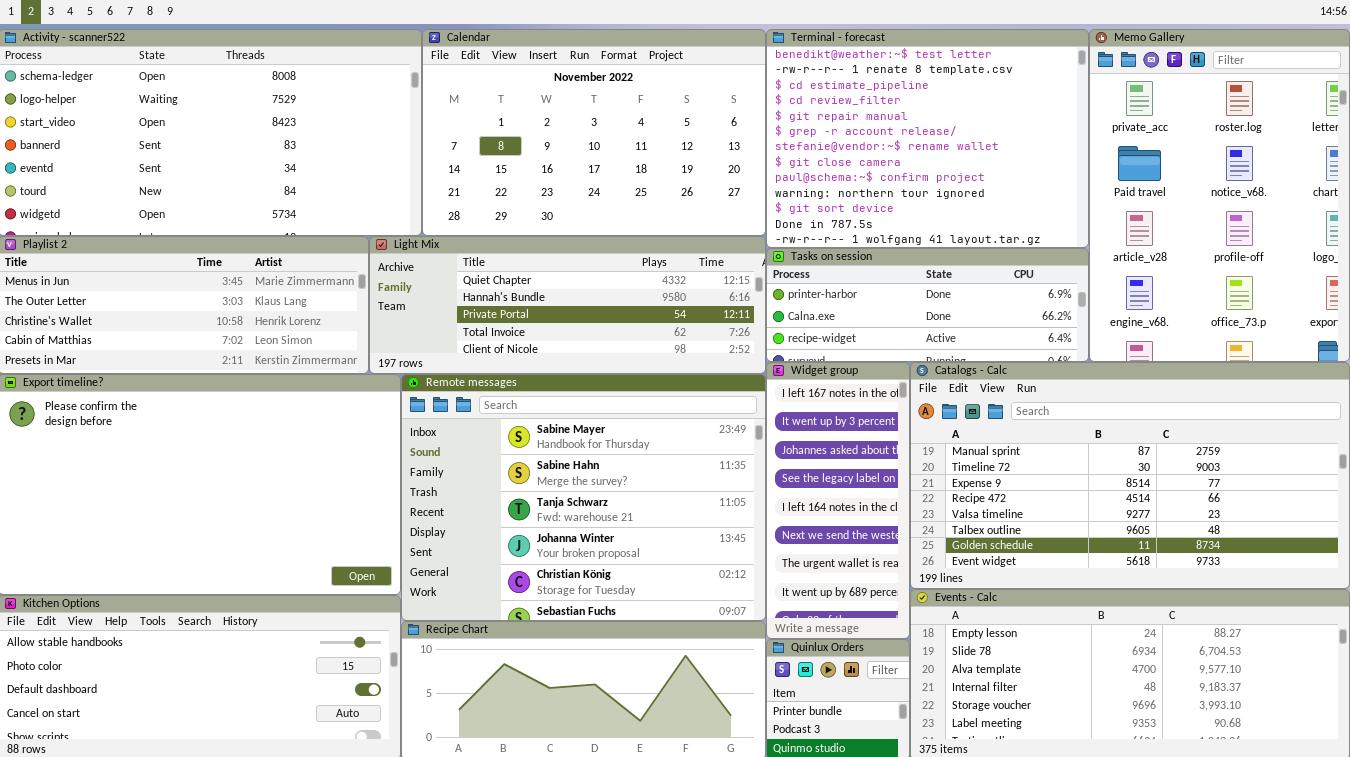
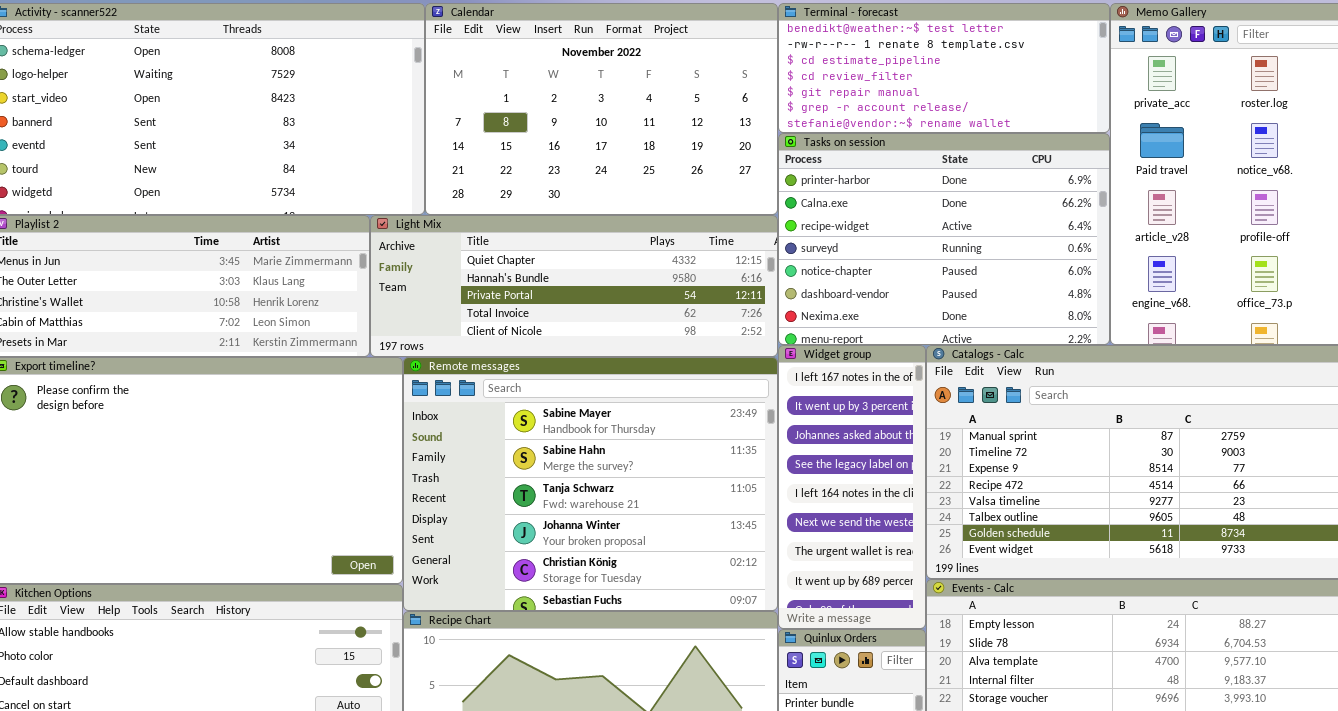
Terminal - forecast: [766,29,1089,248] -> [778,3,1110,133], resized
Tasks on session: [766,248,1089,362] -> [778,133,1110,345], resized

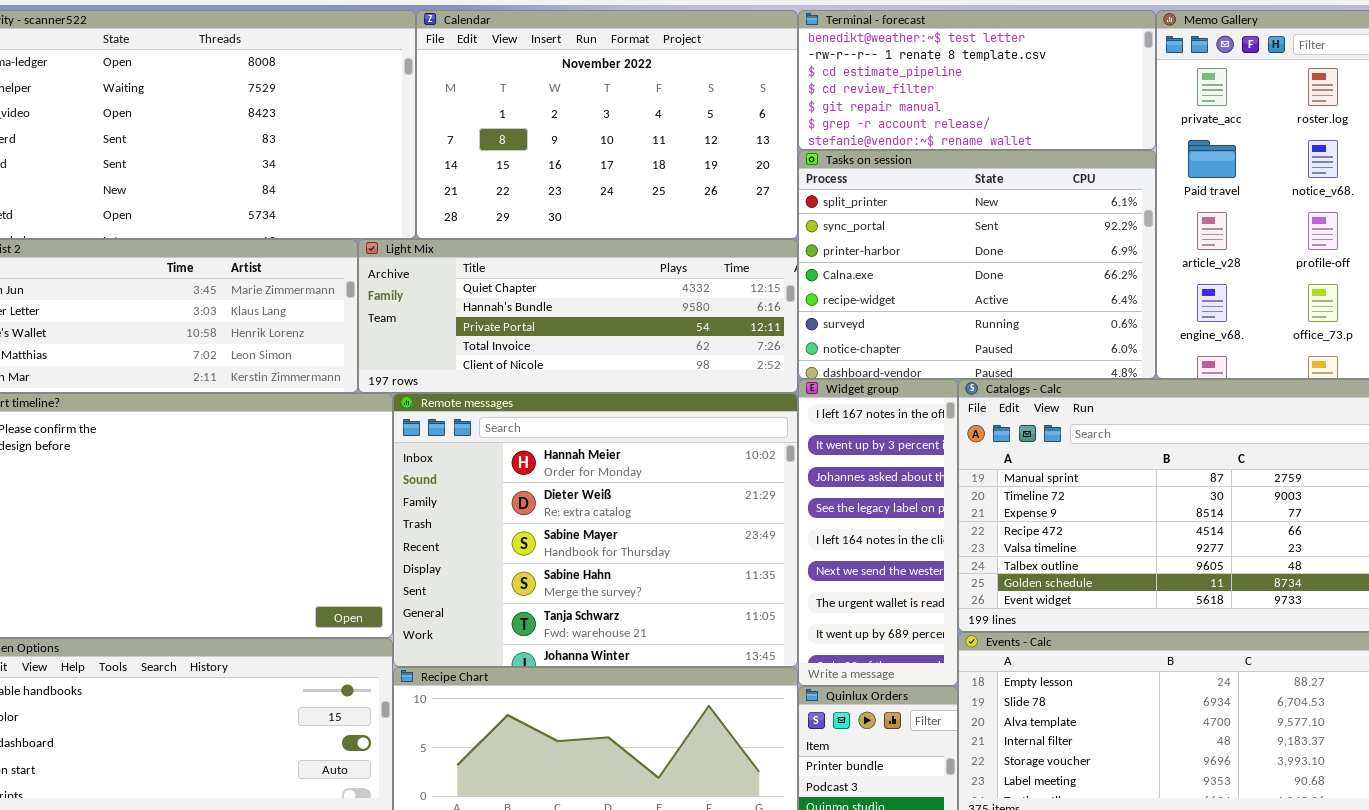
Tasks on session: [778,133,1110,345] -> [798,150,1156,379], scrolled up 2 rows
Remote messages: [403,357,778,611] -> [393,393,798,667], scrolled up 2 rows

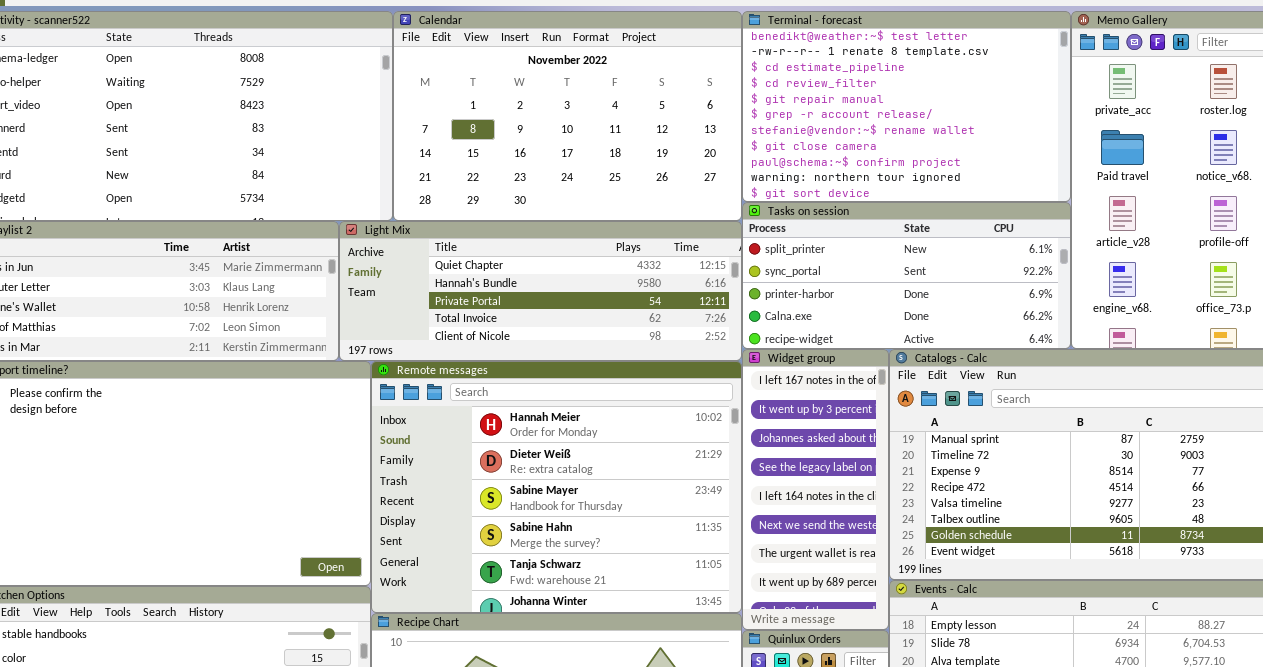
Terminal - forecast: [798,10,1156,150] -> [742,11,1071,202], resized
Tasks on session: [798,150,1156,379] -> [742,202,1071,349], resized

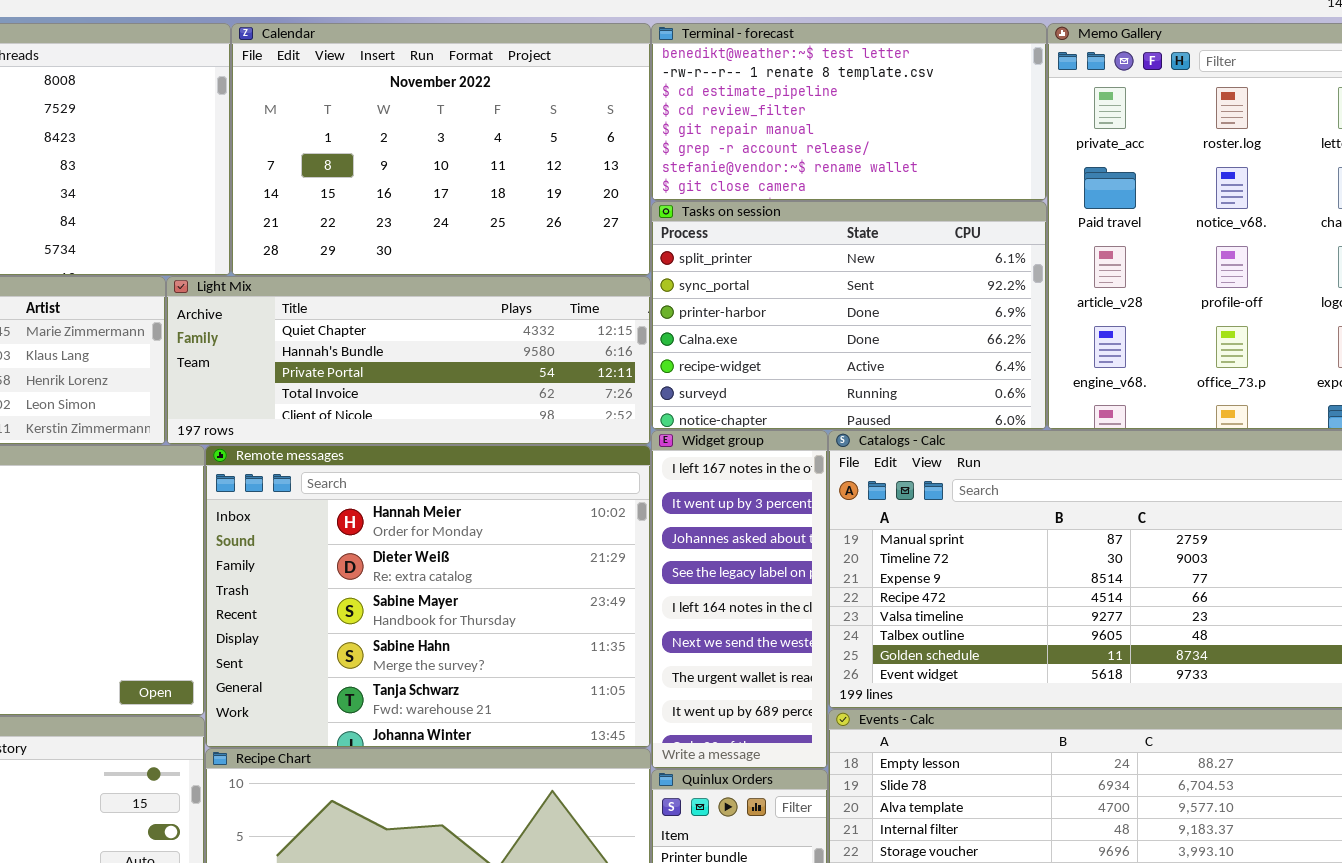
Terminal - forecast: [742,11,1071,202] -> [651,23,1047,201], resized
Tasks on session: [742,202,1071,349] -> [651,201,1047,430], resized

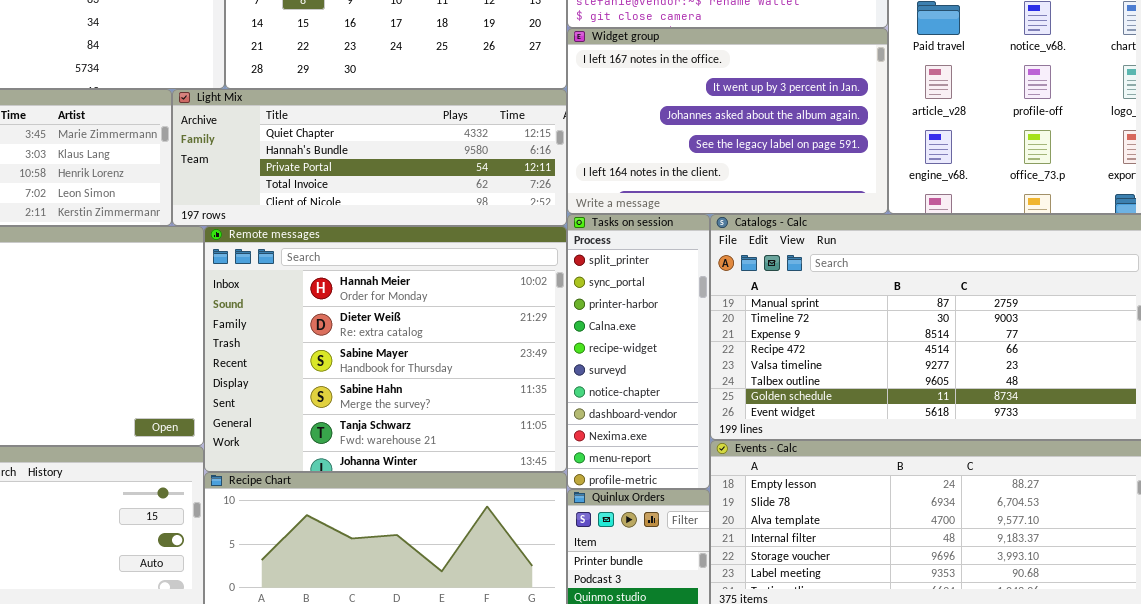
Tasks on session: [651,201,1047,430] -> [567,214,710,489], moved, resized
Widget group: [651,430,828,769] -> [567,28,888,214], moved, resized

